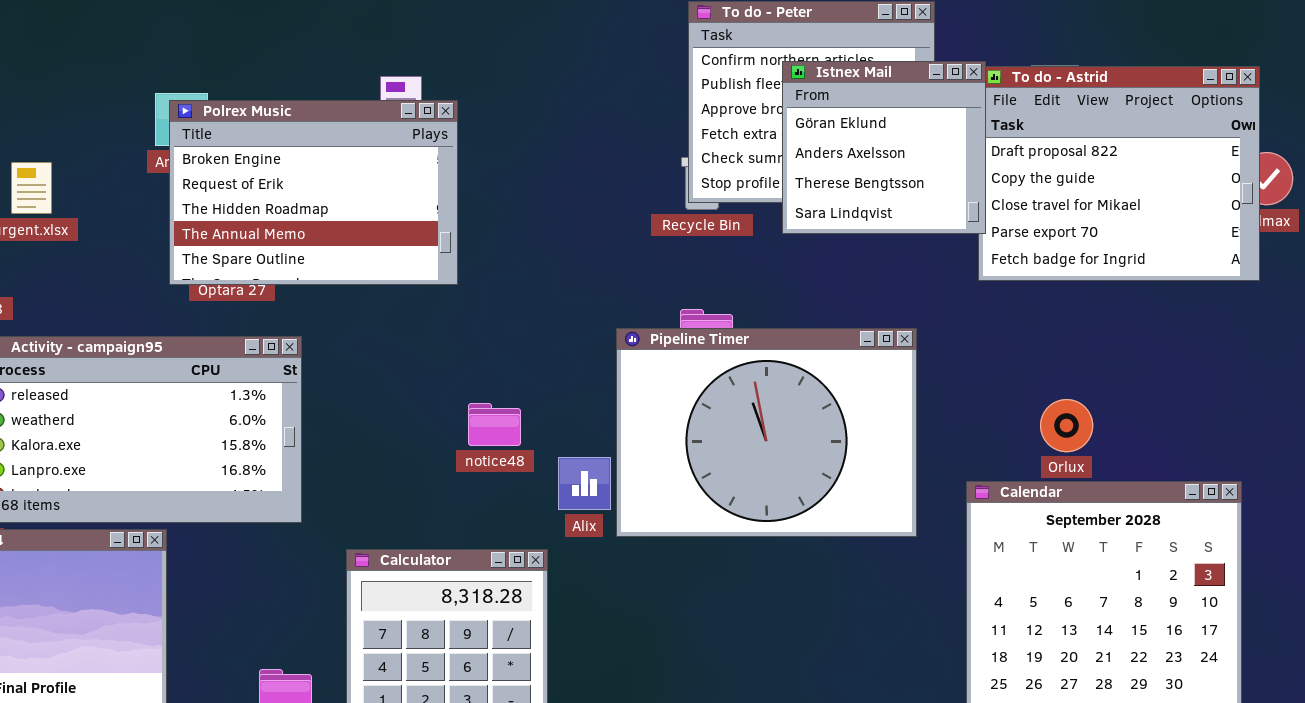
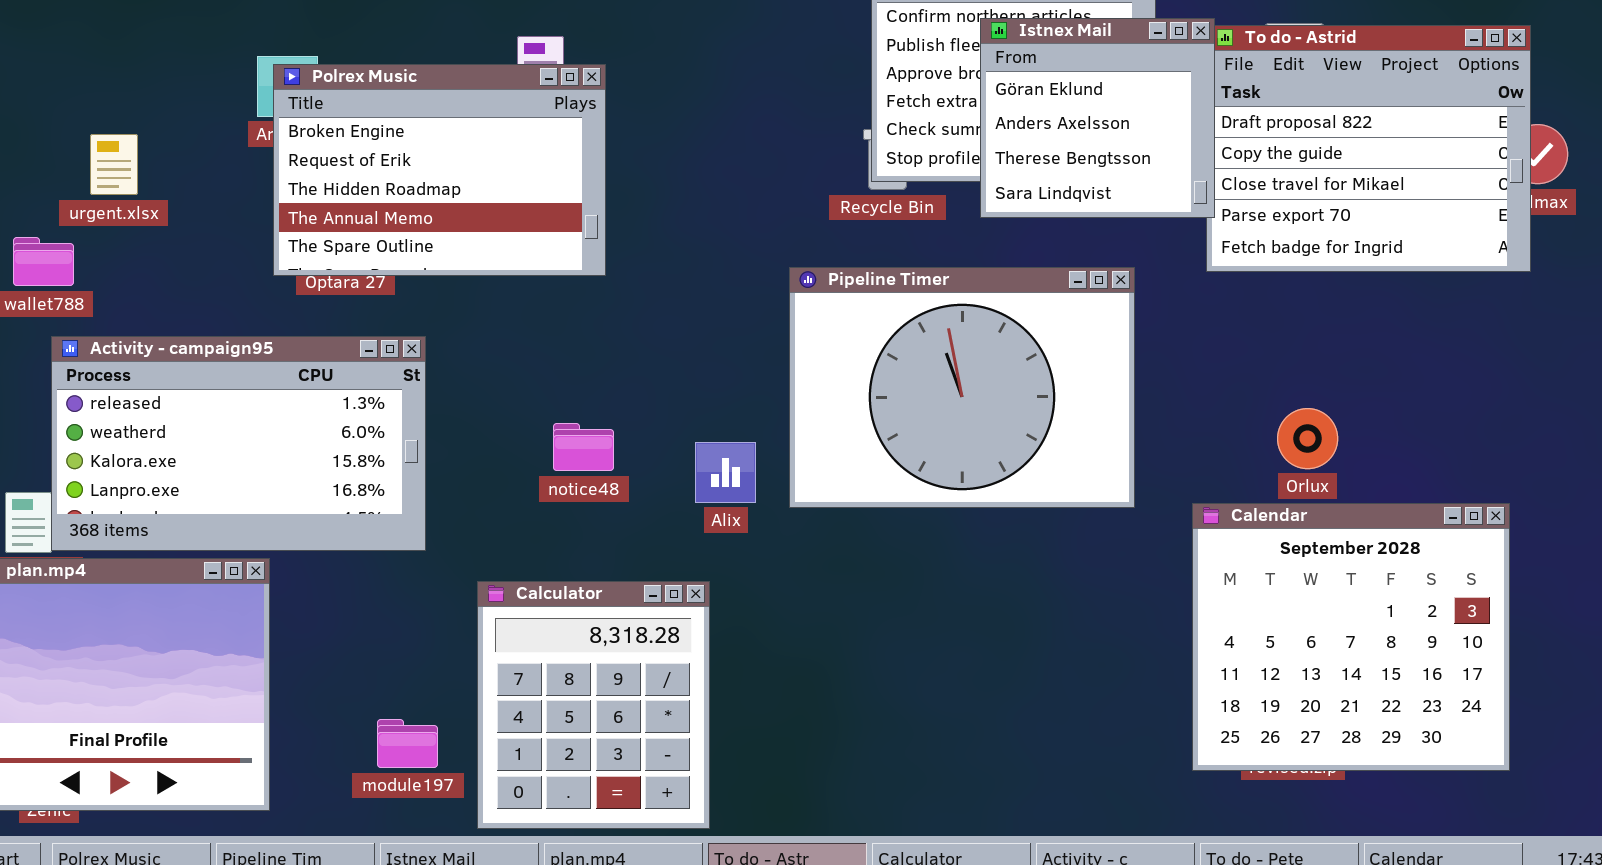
Pipeline Timer: [616,328,917,537] -> [789,267,1135,508], moved
notice48: [468,403,521,446] -> [553,423,614,471], moved
Alix: [558,457,611,510] -> [695,442,756,503], moved

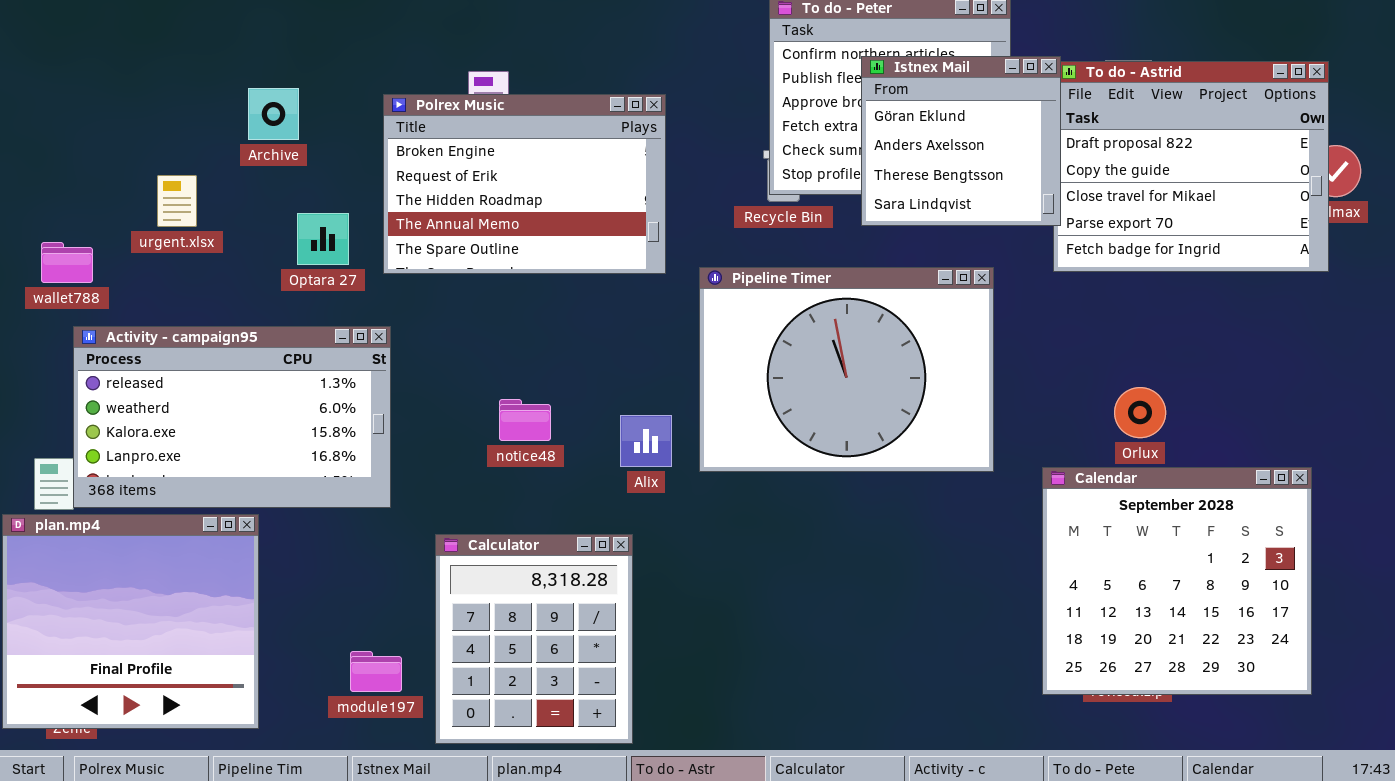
Polrex Music: [273,64,606,276] -> [383,94,666,274], moved
urgent.xlsx: [90,134,138,195] -> [157,175,197,227], moved

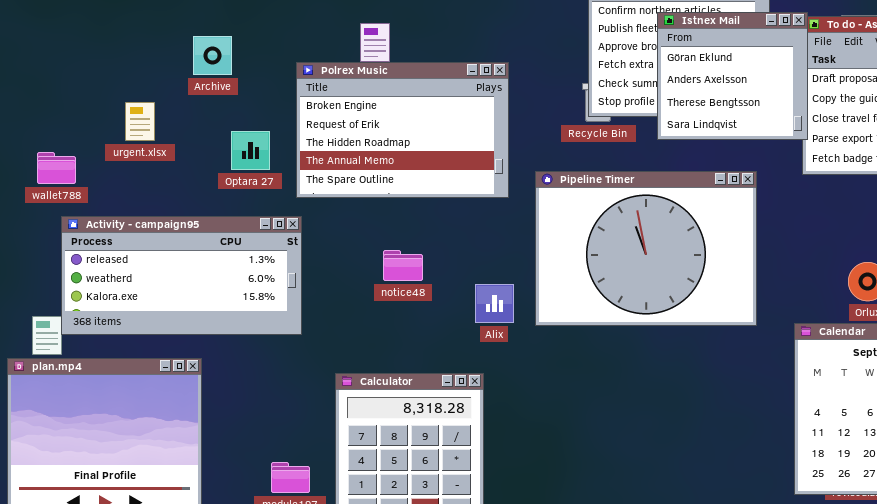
Polrex Music: [383,94,666,274] -> [296,62,509,198], moved
Activity - campaign95: [73,326,391,508] -> [61,216,302,335], resized
notice48: [499,399,551,441] -> [383,250,423,281], moved

